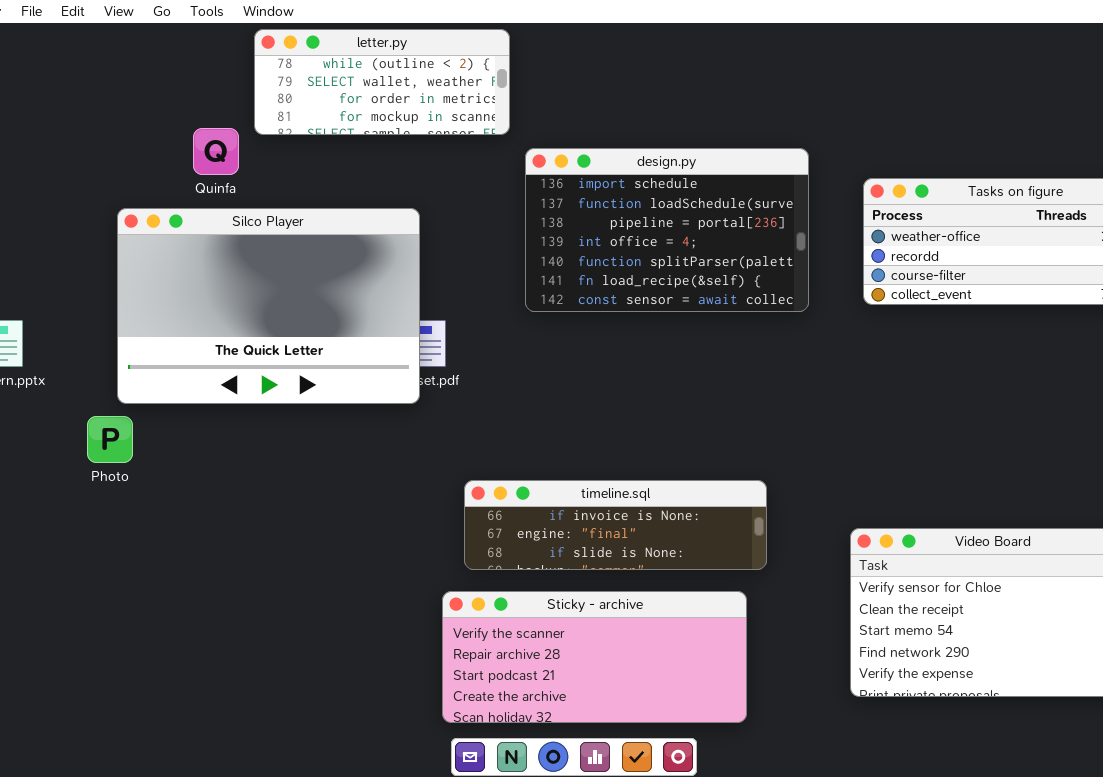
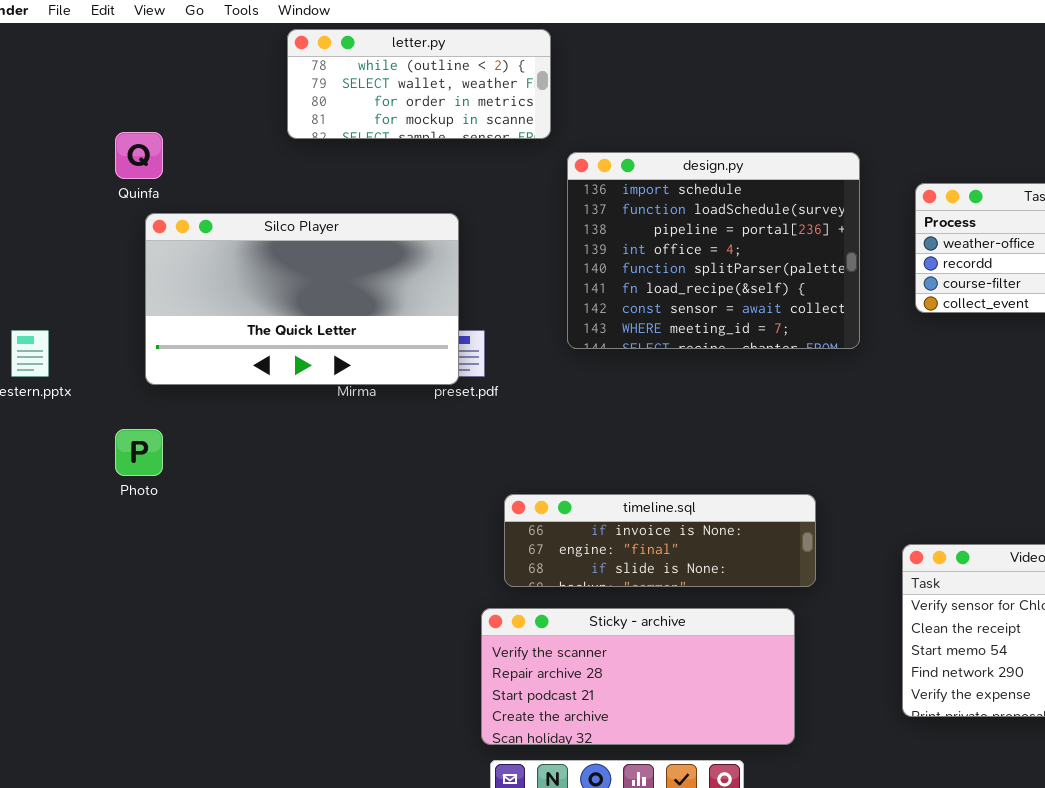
Quinfa: [193,128,239,175] -> [115,132,163,179], moved
design.py: [525,148,809,312] -> [567,152,860,349], resized
Silco Player: [117,208,420,404] -> [145,213,459,385], resized

